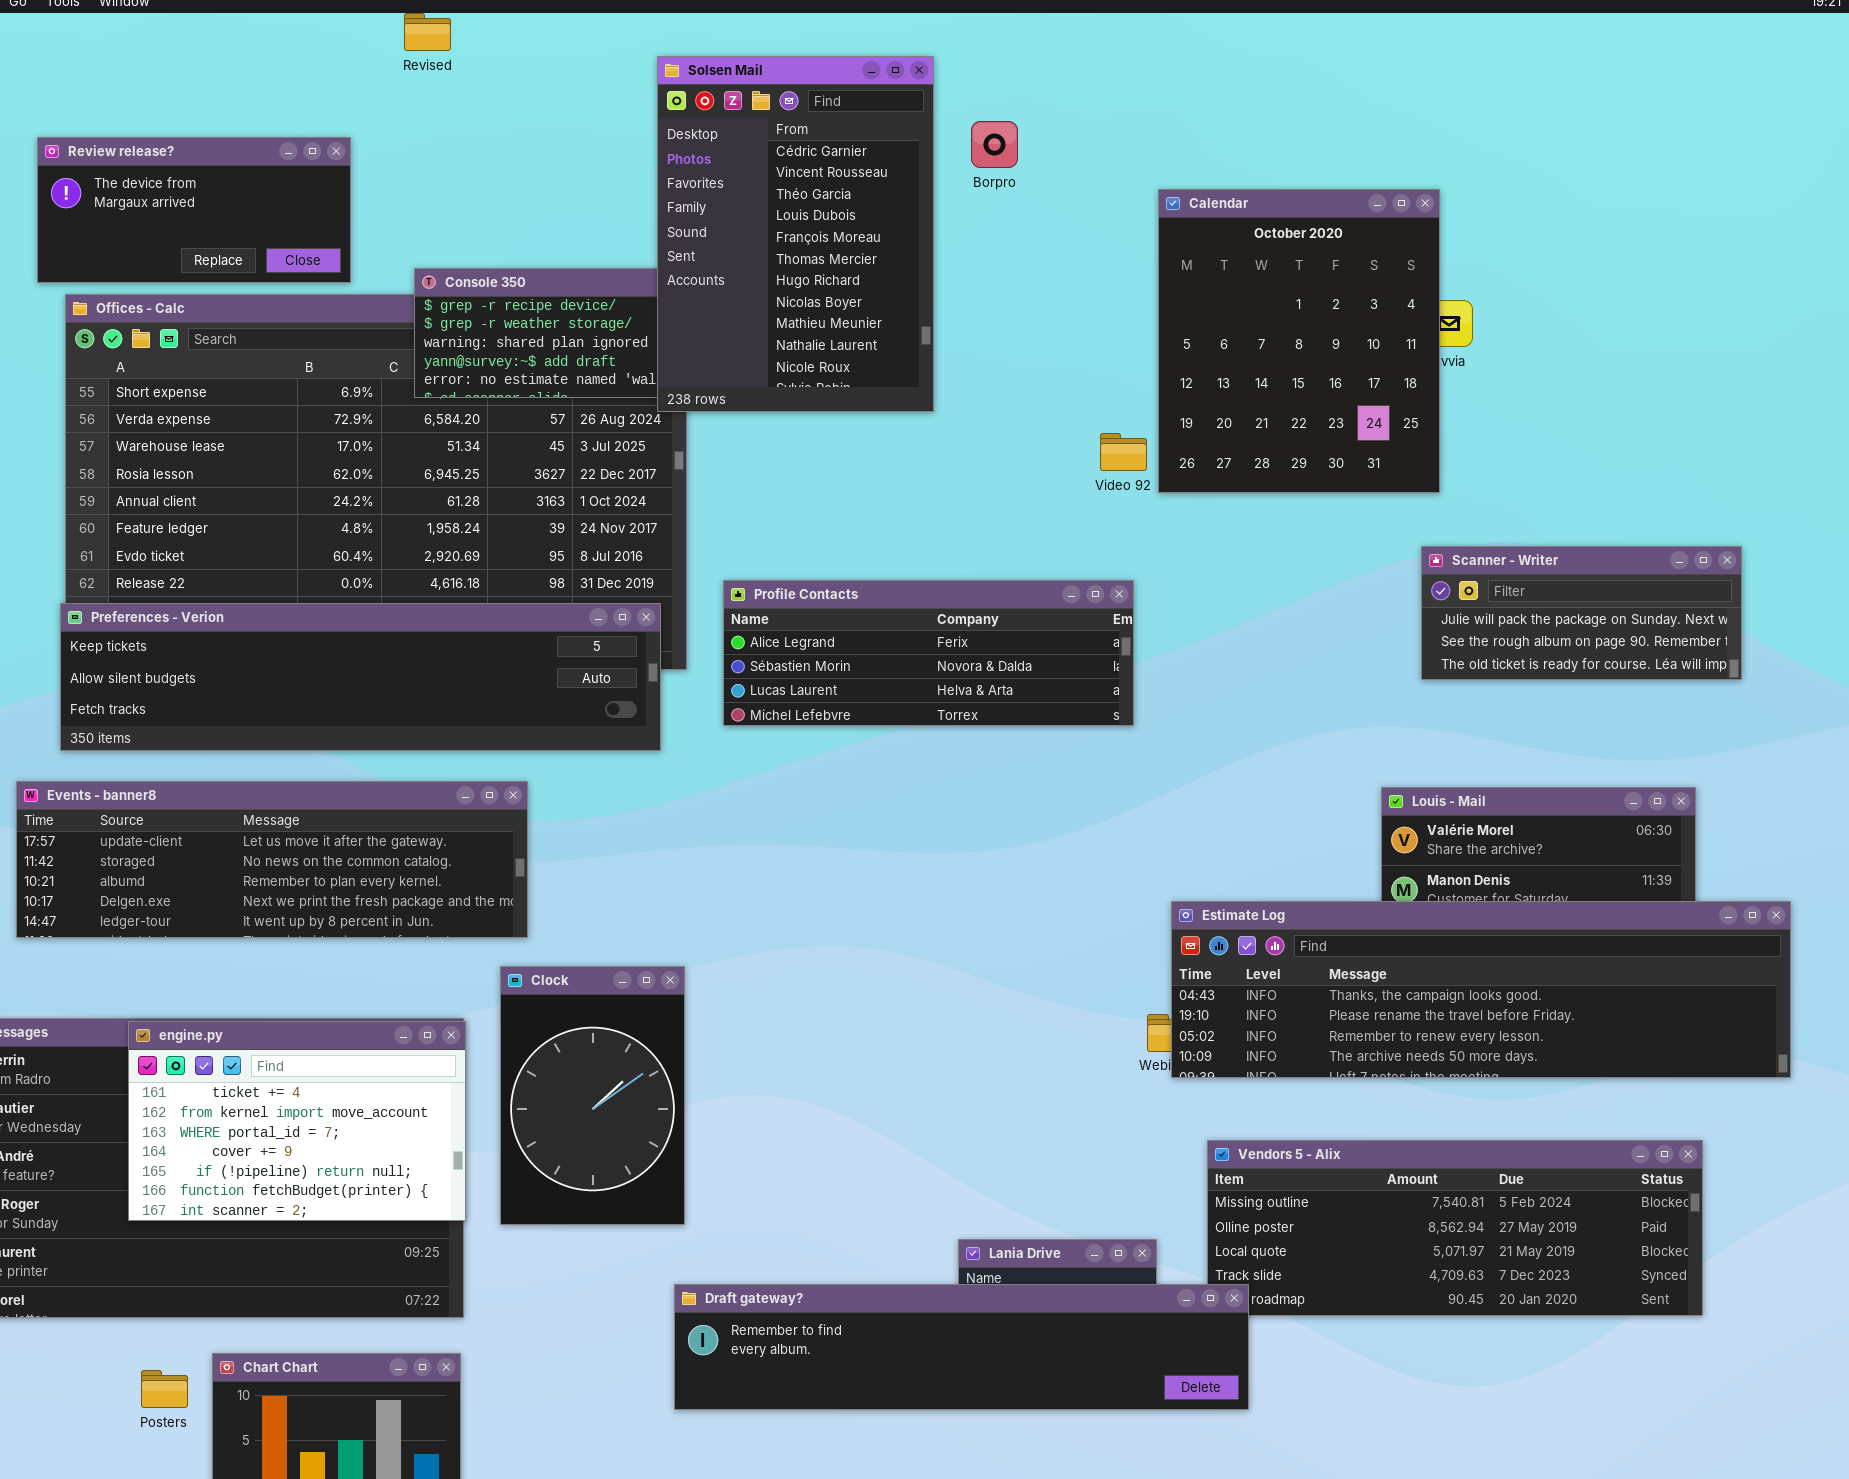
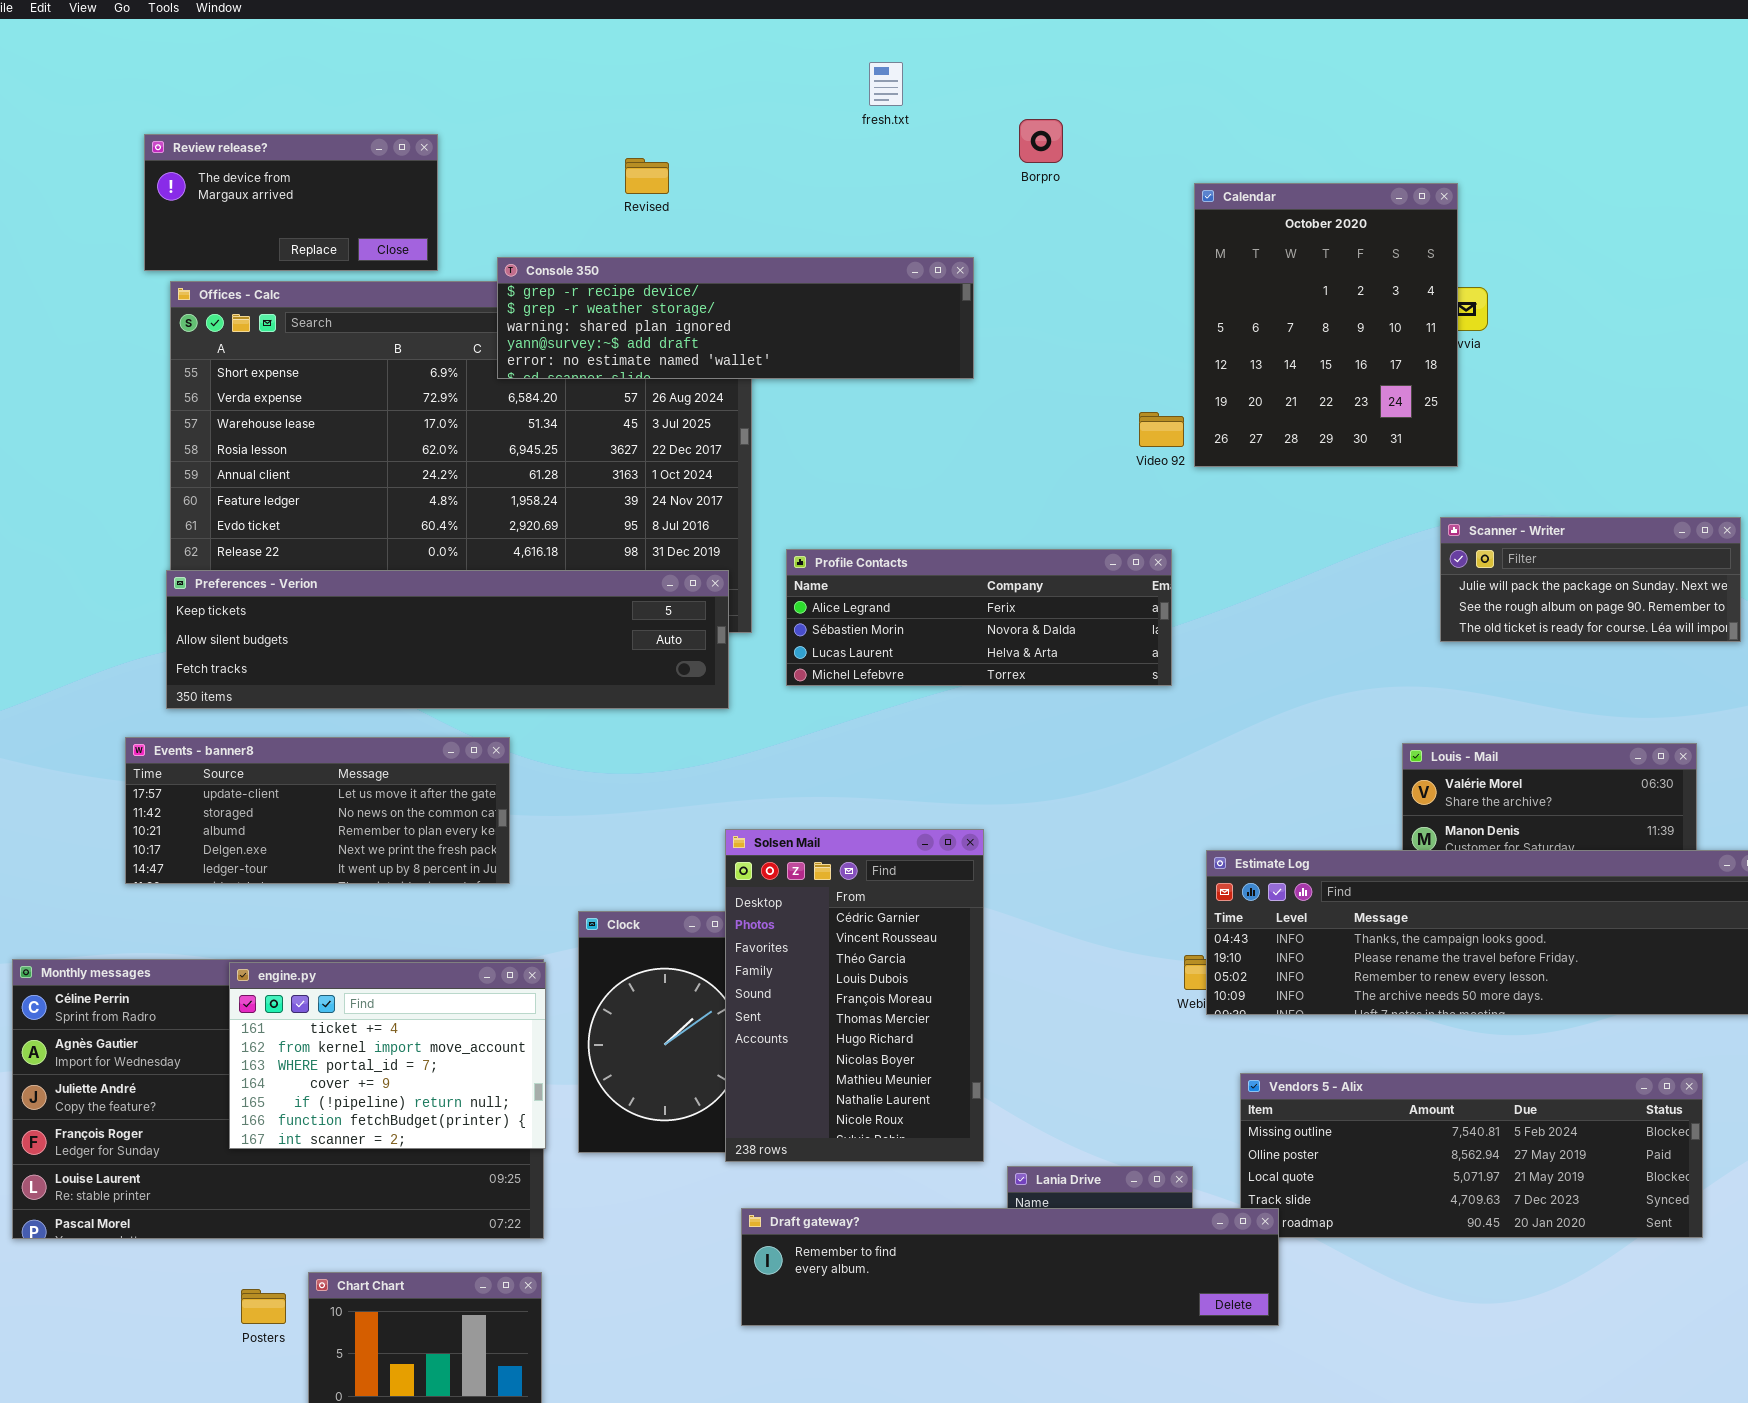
Revised: [404,13,451,51] -> [625,158,669,194], moved
Solsen Mail: [657,56,934,412] -> [725,829,984,1162], moved
Events - banner8: [16,781,528,938] -> [125,737,510,884], resized

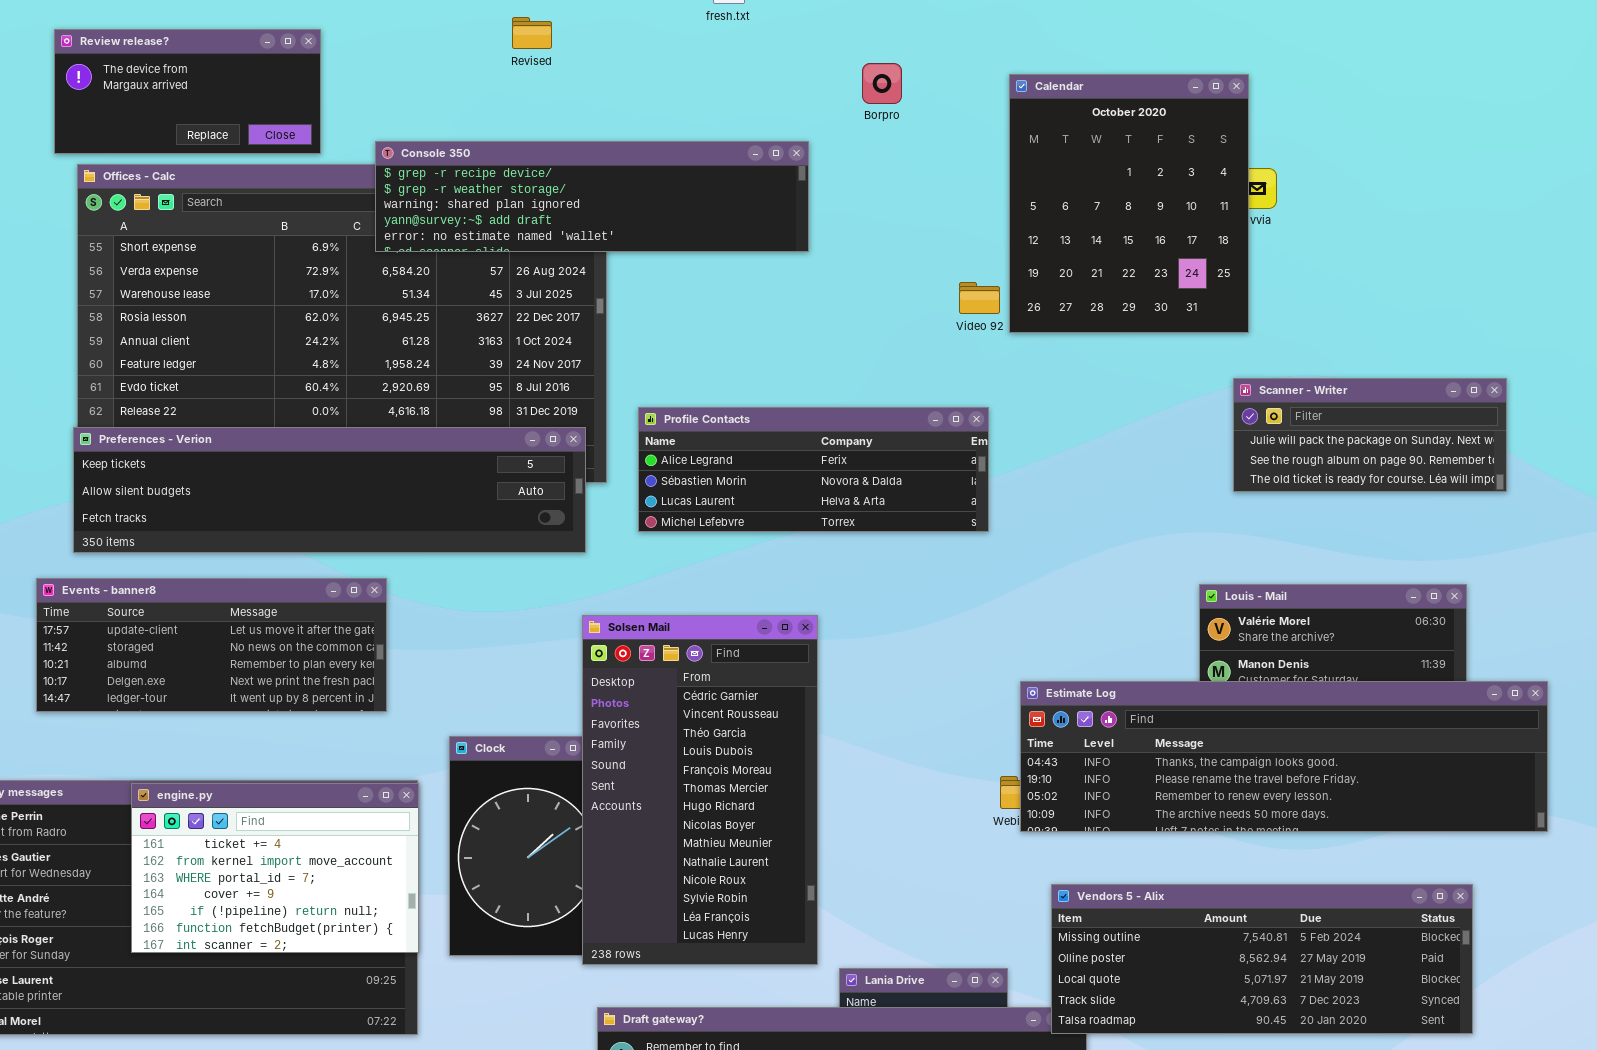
Borpro: [1019,119,1063,163] -> [862,63,902,104], moved
Revised: [625,158,669,194] -> [512,17,552,49], moved
Solsen Mail: [725,829,984,1162] -> [582,615,818,965], resized
Vendors 5 - Alix: [1240,1073,1703,1238] -> [1051,884,1473,1034], raised

